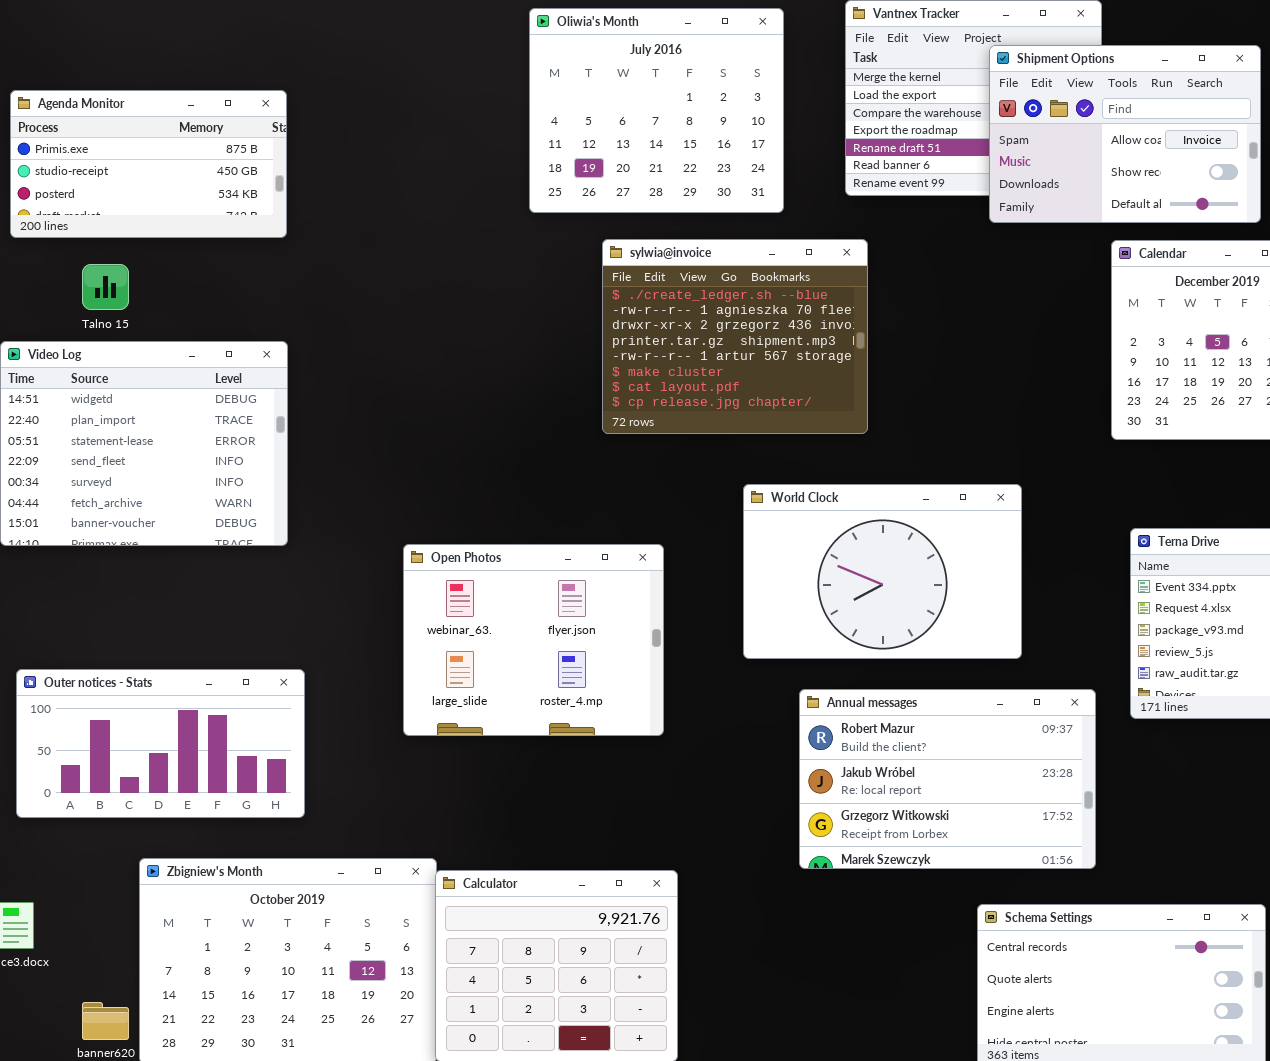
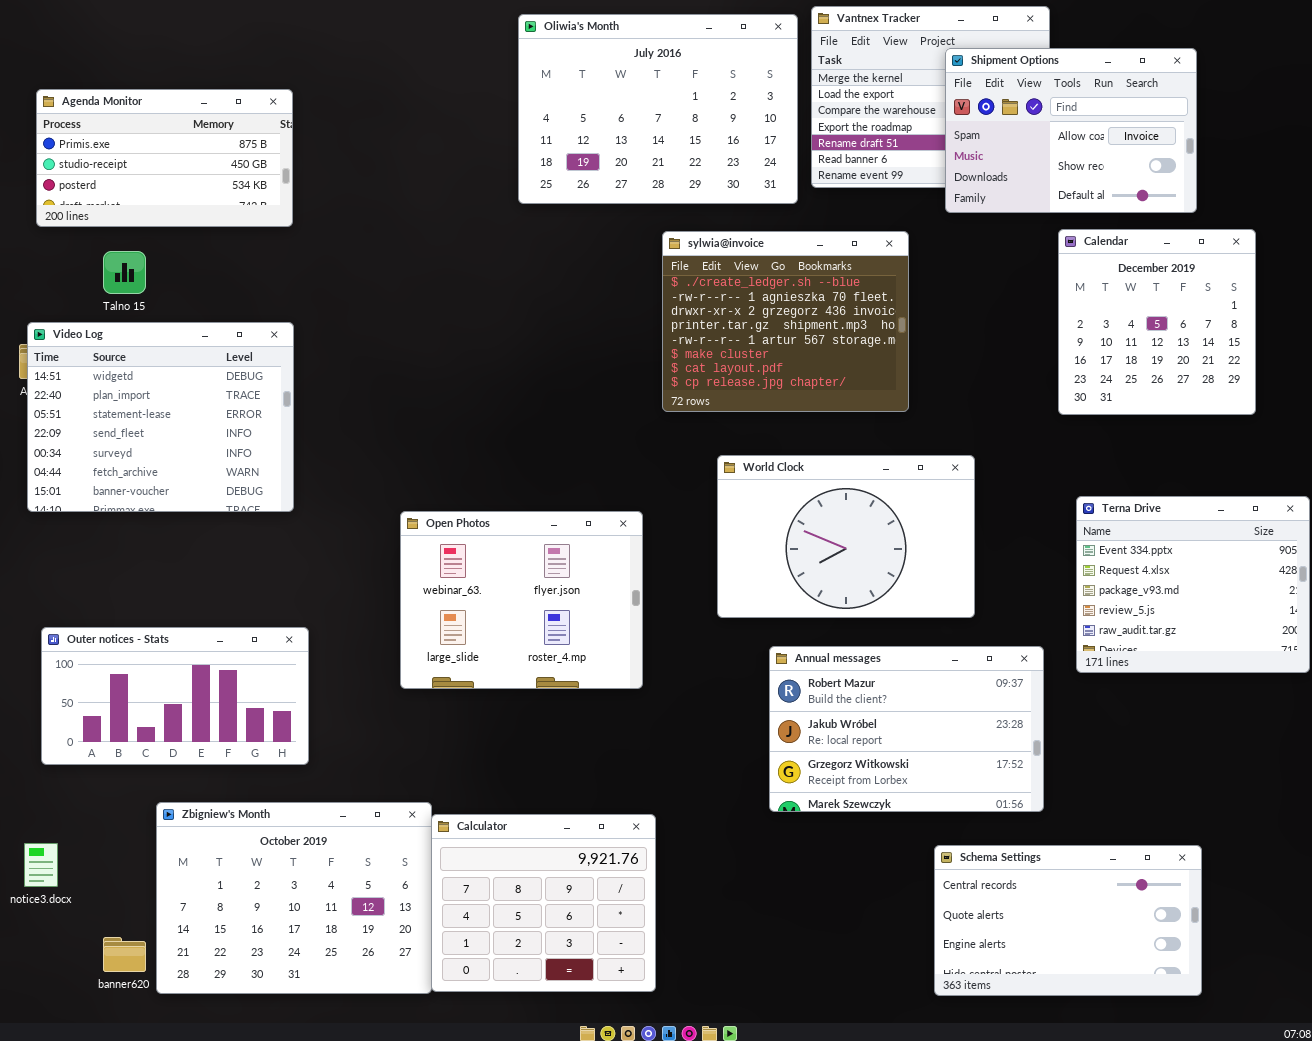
Oliwia's Month: [529,8,784,213] -> [518,14,798,204], resized
sylwia@invoice: [602,239,868,434] -> [662,231,909,412], moved

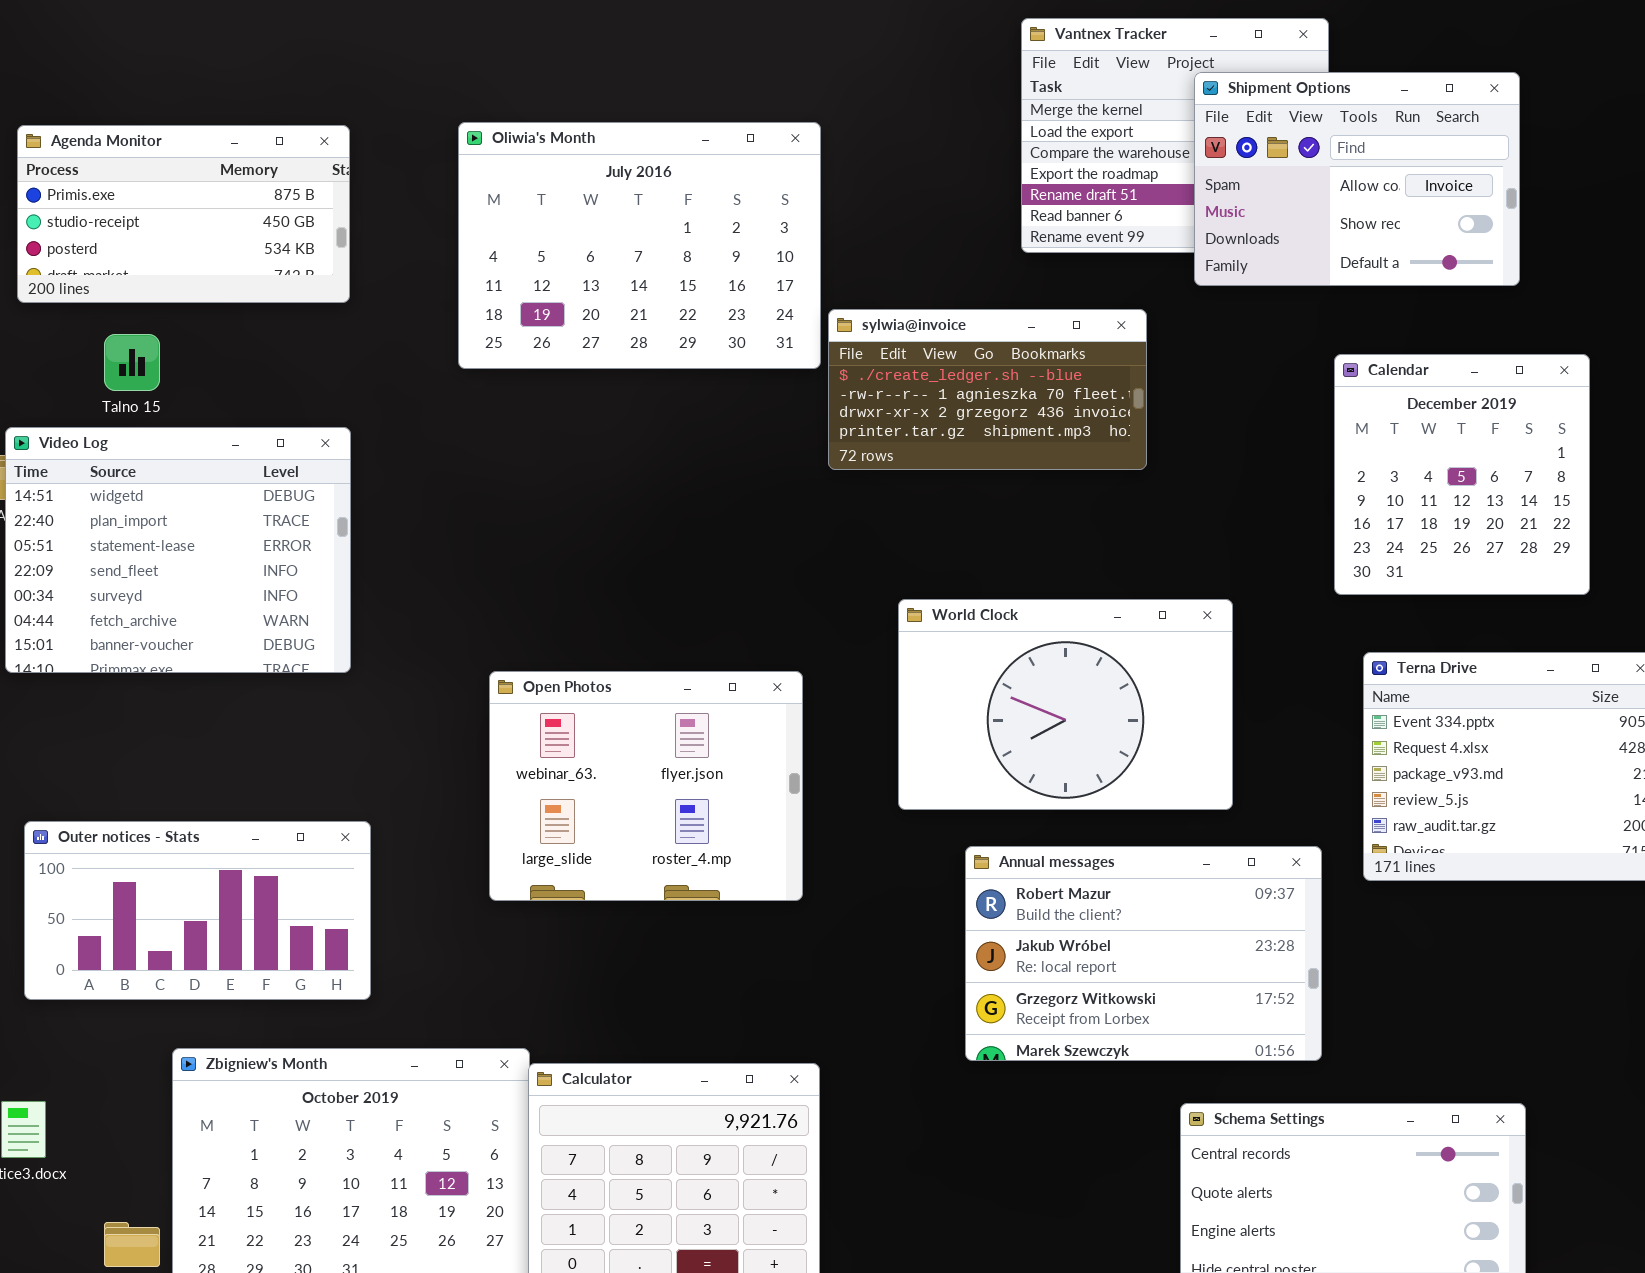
Oliwia's Month: [518,14,798,204] -> [458,122,821,369], moved
Calendar: [1058,229,1256,415] -> [1334,354,1590,595], moved
sylwia@invoice: [662,231,909,412] -> [828,309,1147,470], resized

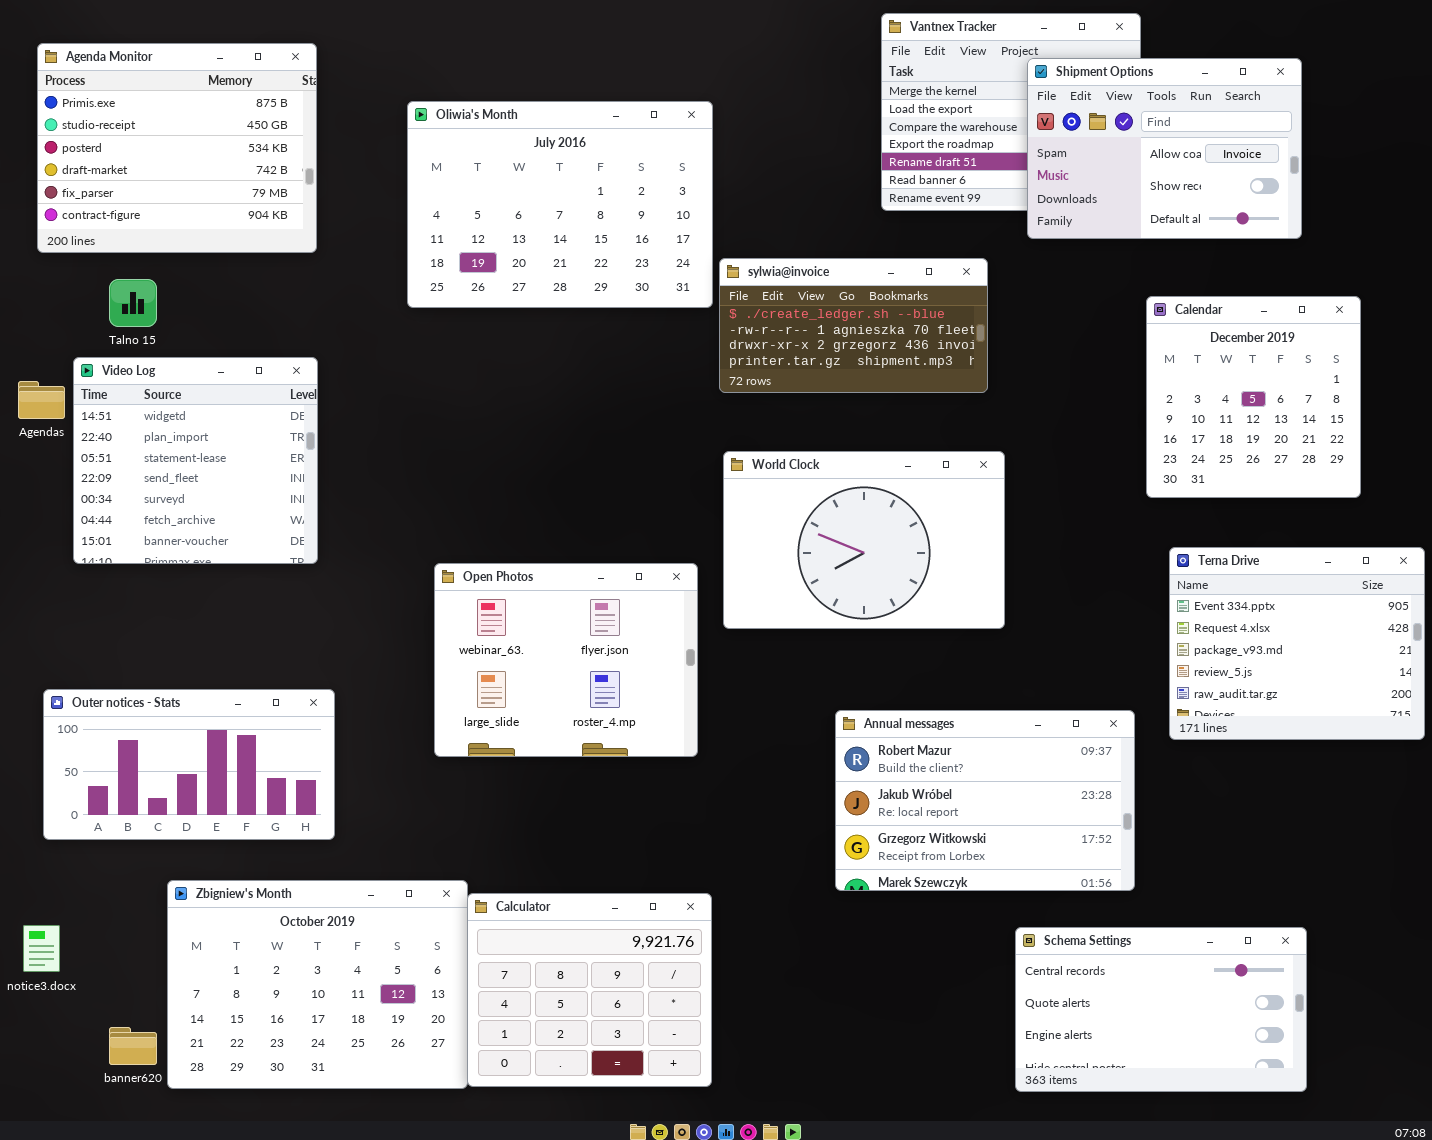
Agenda Monitor: [17,125,350,303] -> [37,43,317,253], resized
Video Log: [5,427,351,673] -> [73,357,318,564], resized
World Clock: [898,599,1233,810] -> [723,451,1005,629], moved

